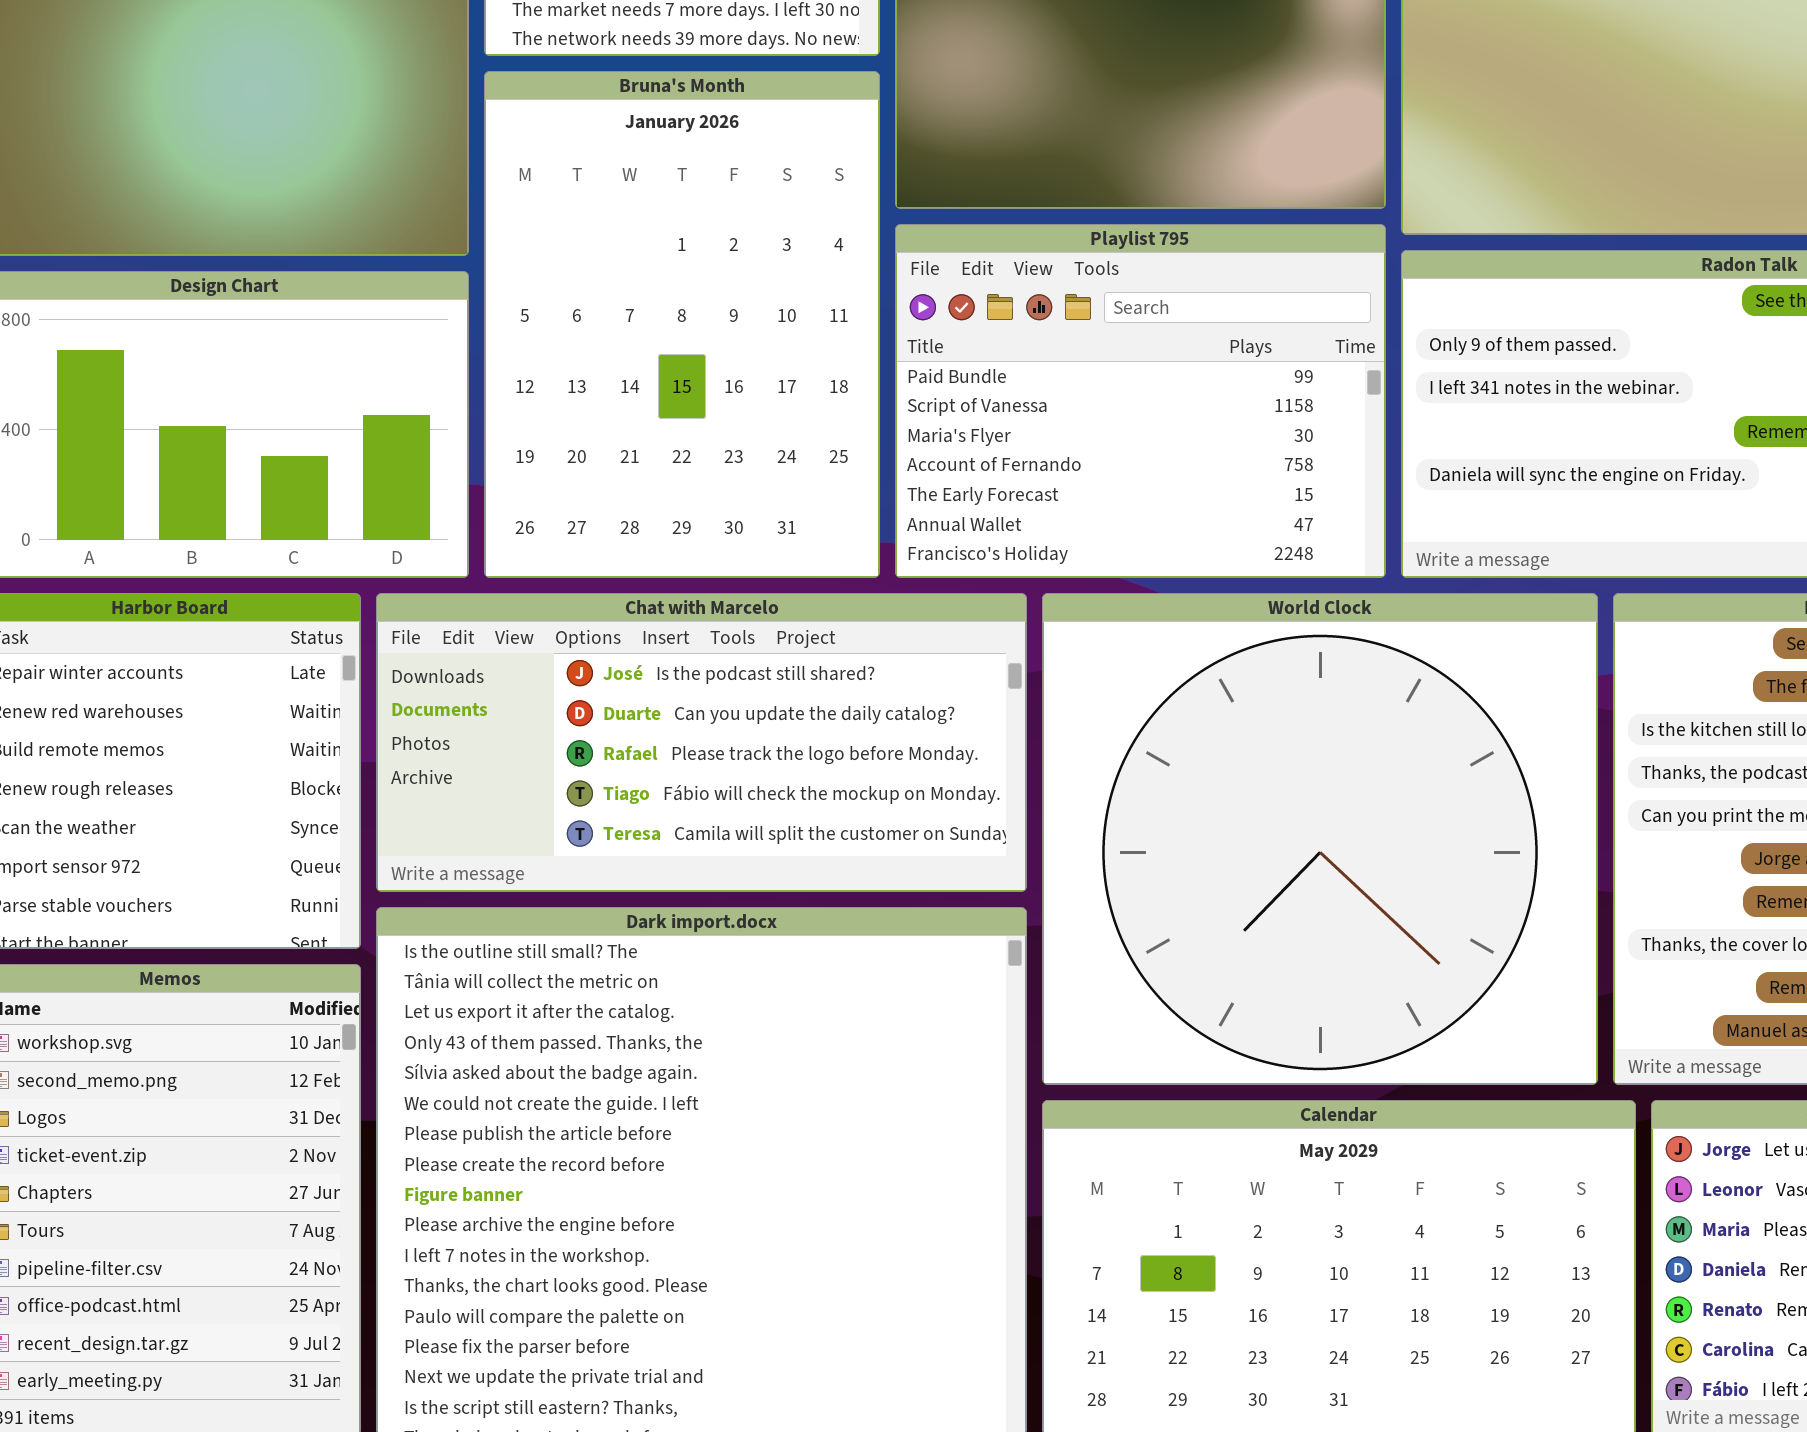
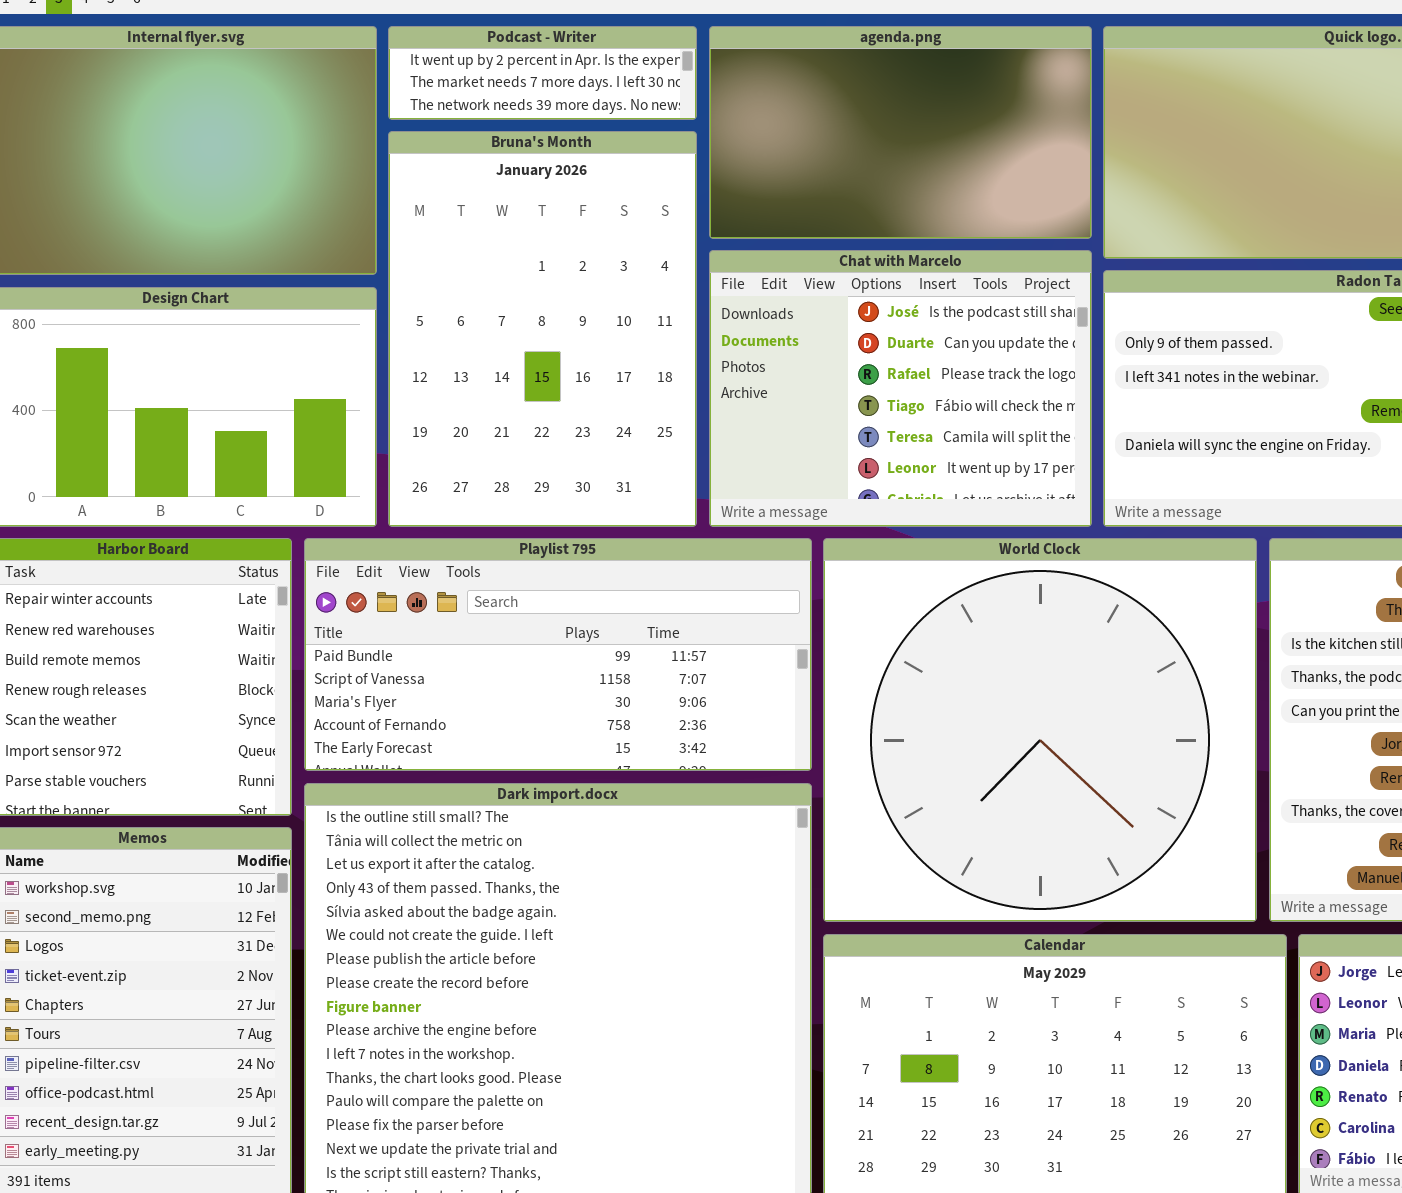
Playlist 795: [895,224,1386,578] -> [304,538,812,771], moved, resized
Chat with Marcelo: [376,593,1027,892] -> [709,250,1092,527], moved, resized

